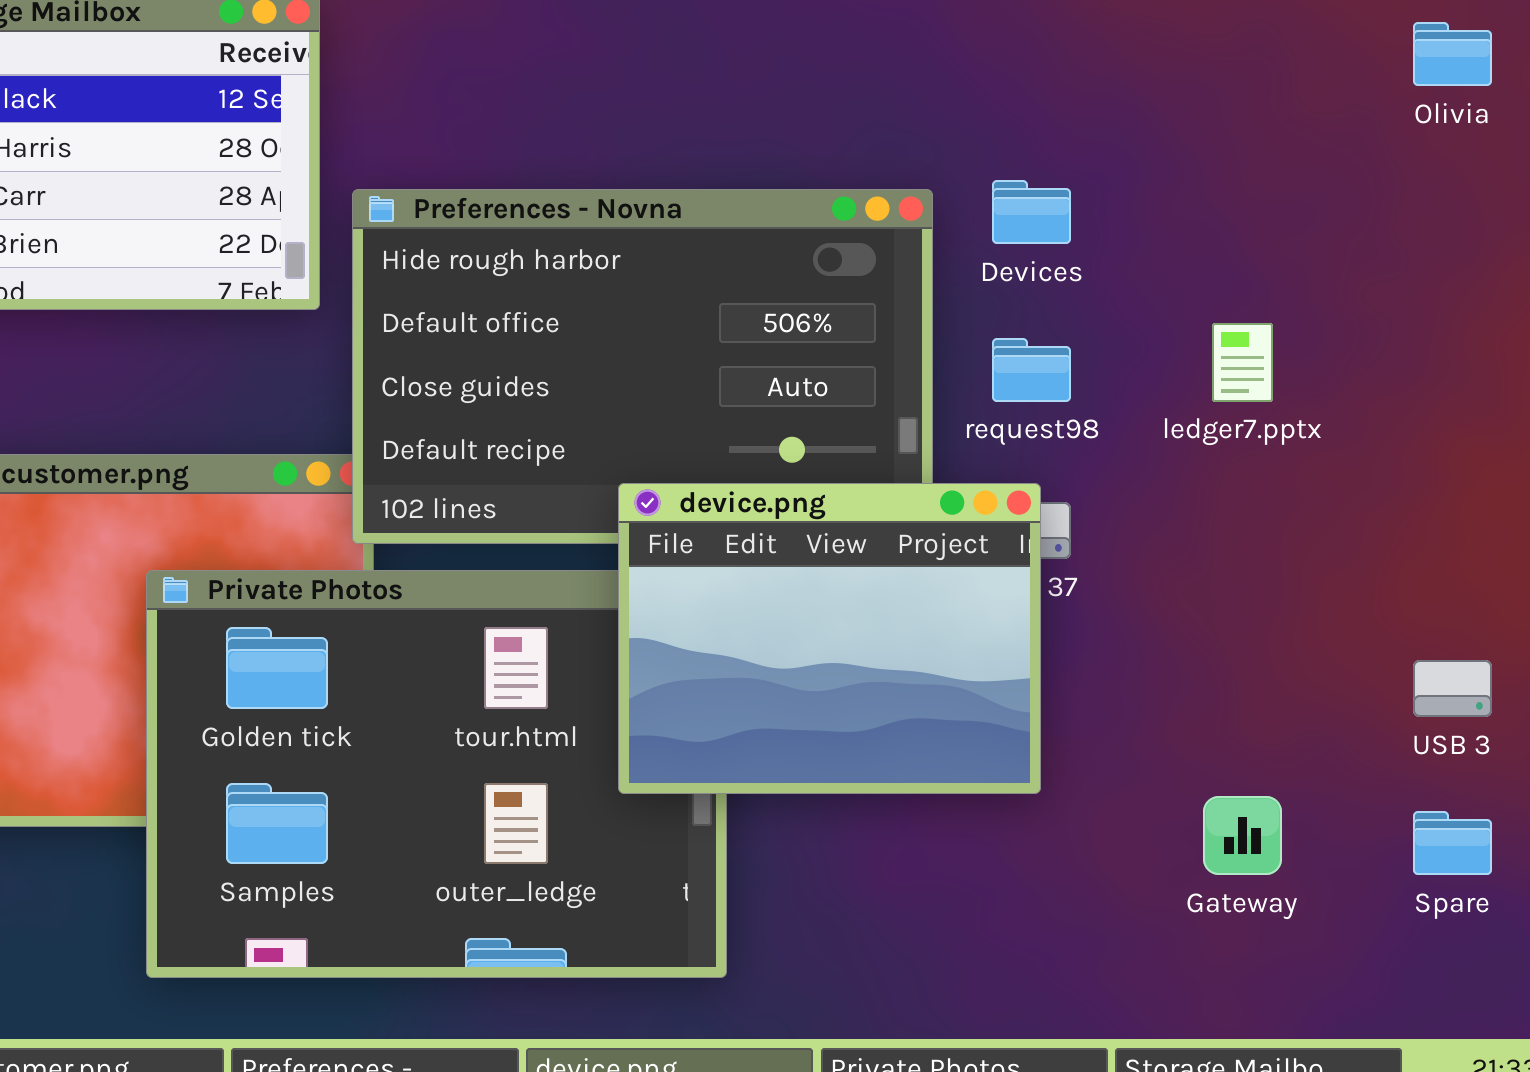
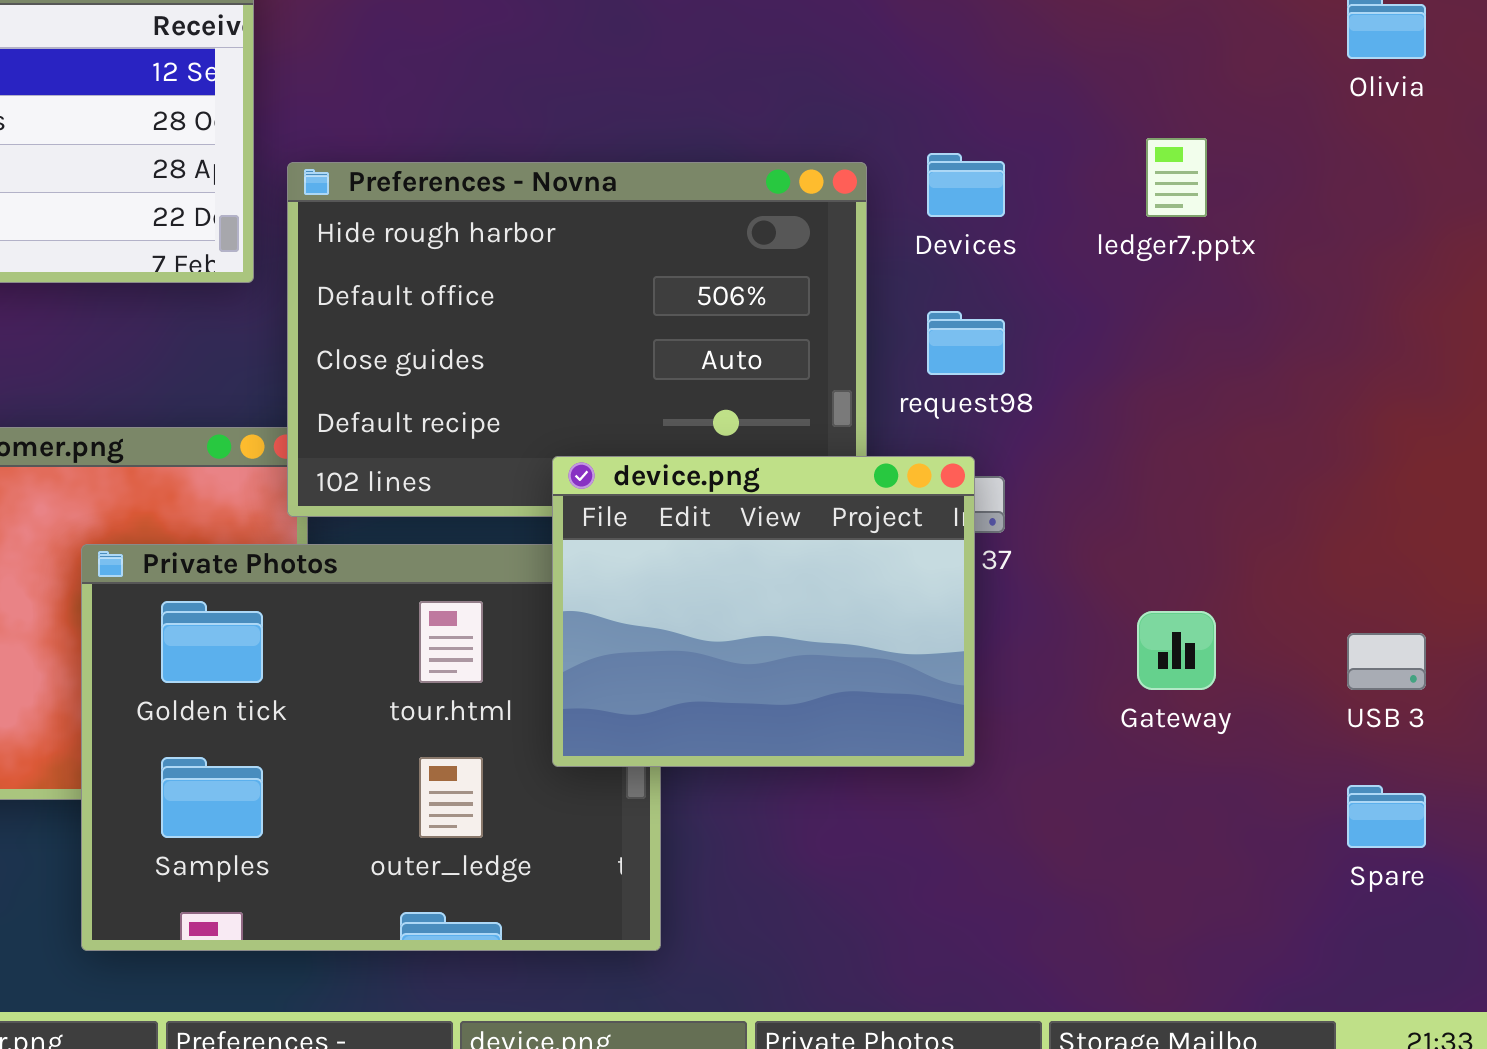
ledger7.pptx: [1212,323,1273,402] -> [1146,138,1207,217], moved
Gateway: [1203,796,1282,875] -> [1137,611,1216,690], moved

